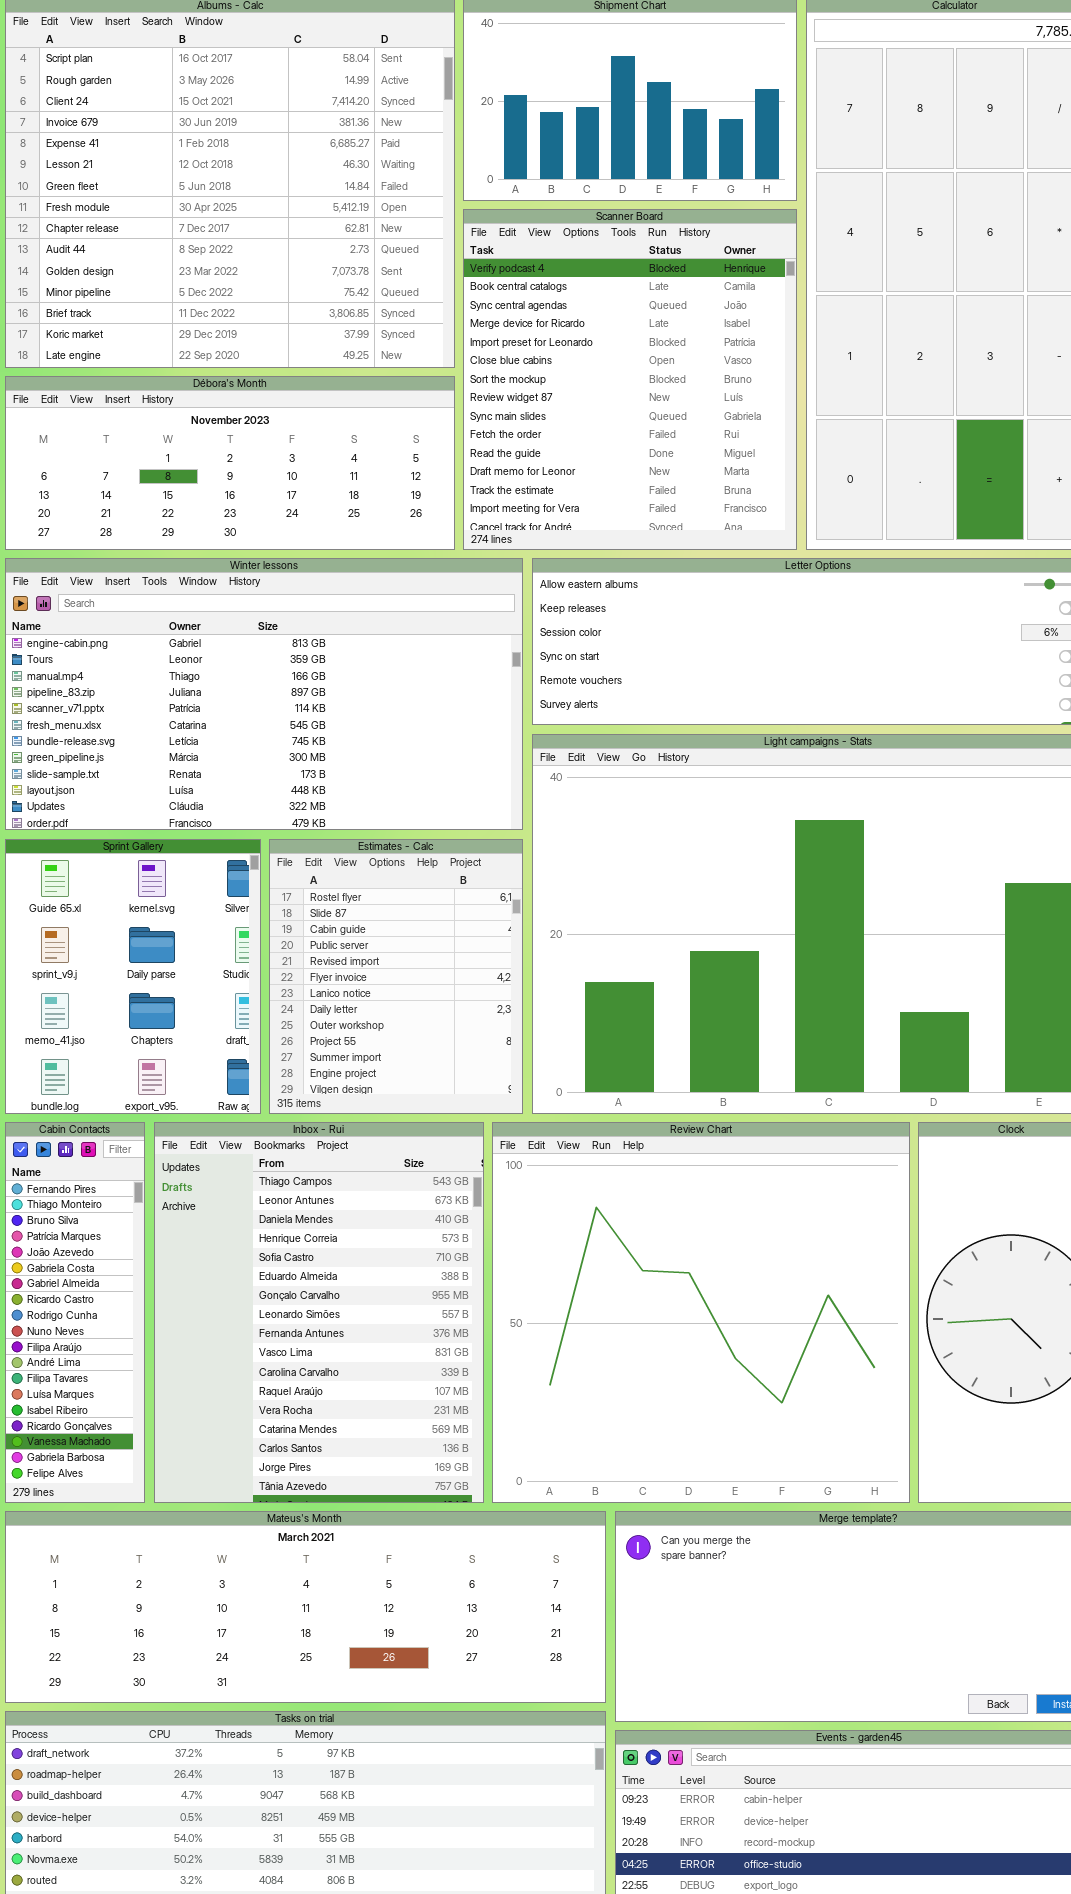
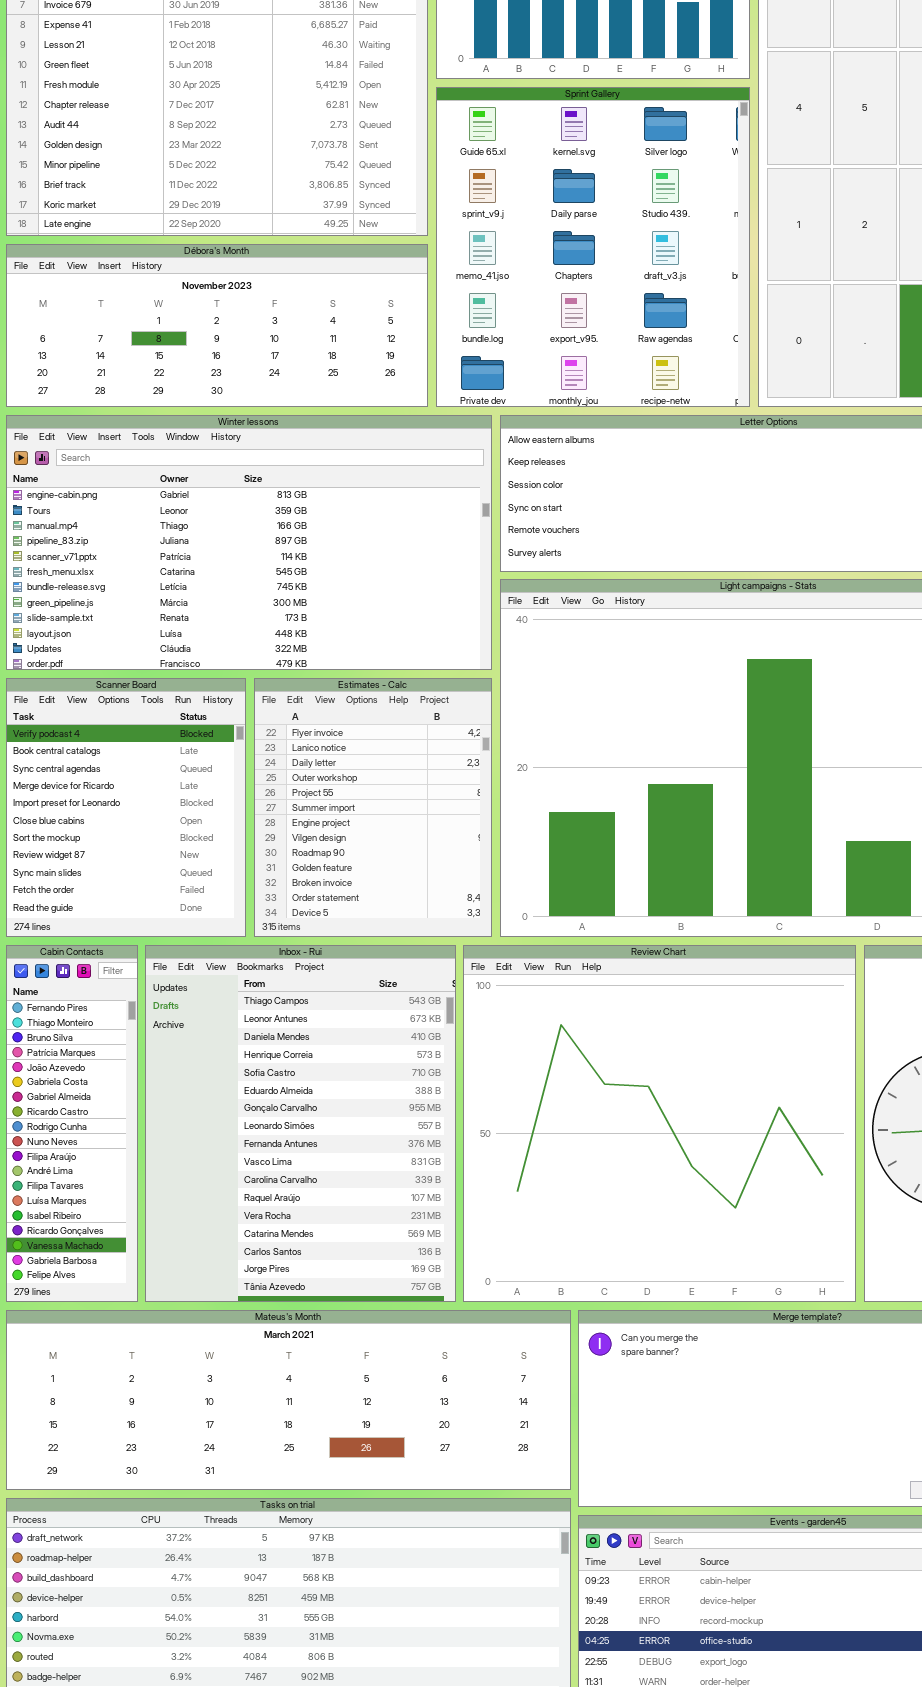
Scanner Board: [463,209,797,550] -> [6,678,246,937], moved, resized
Sprint Gallery: [5,839,261,1114] -> [436,87,750,407], moved, resized
Estimates - Calc: [269,839,523,1114] -> [254,678,492,937], scrolled down 5 rows

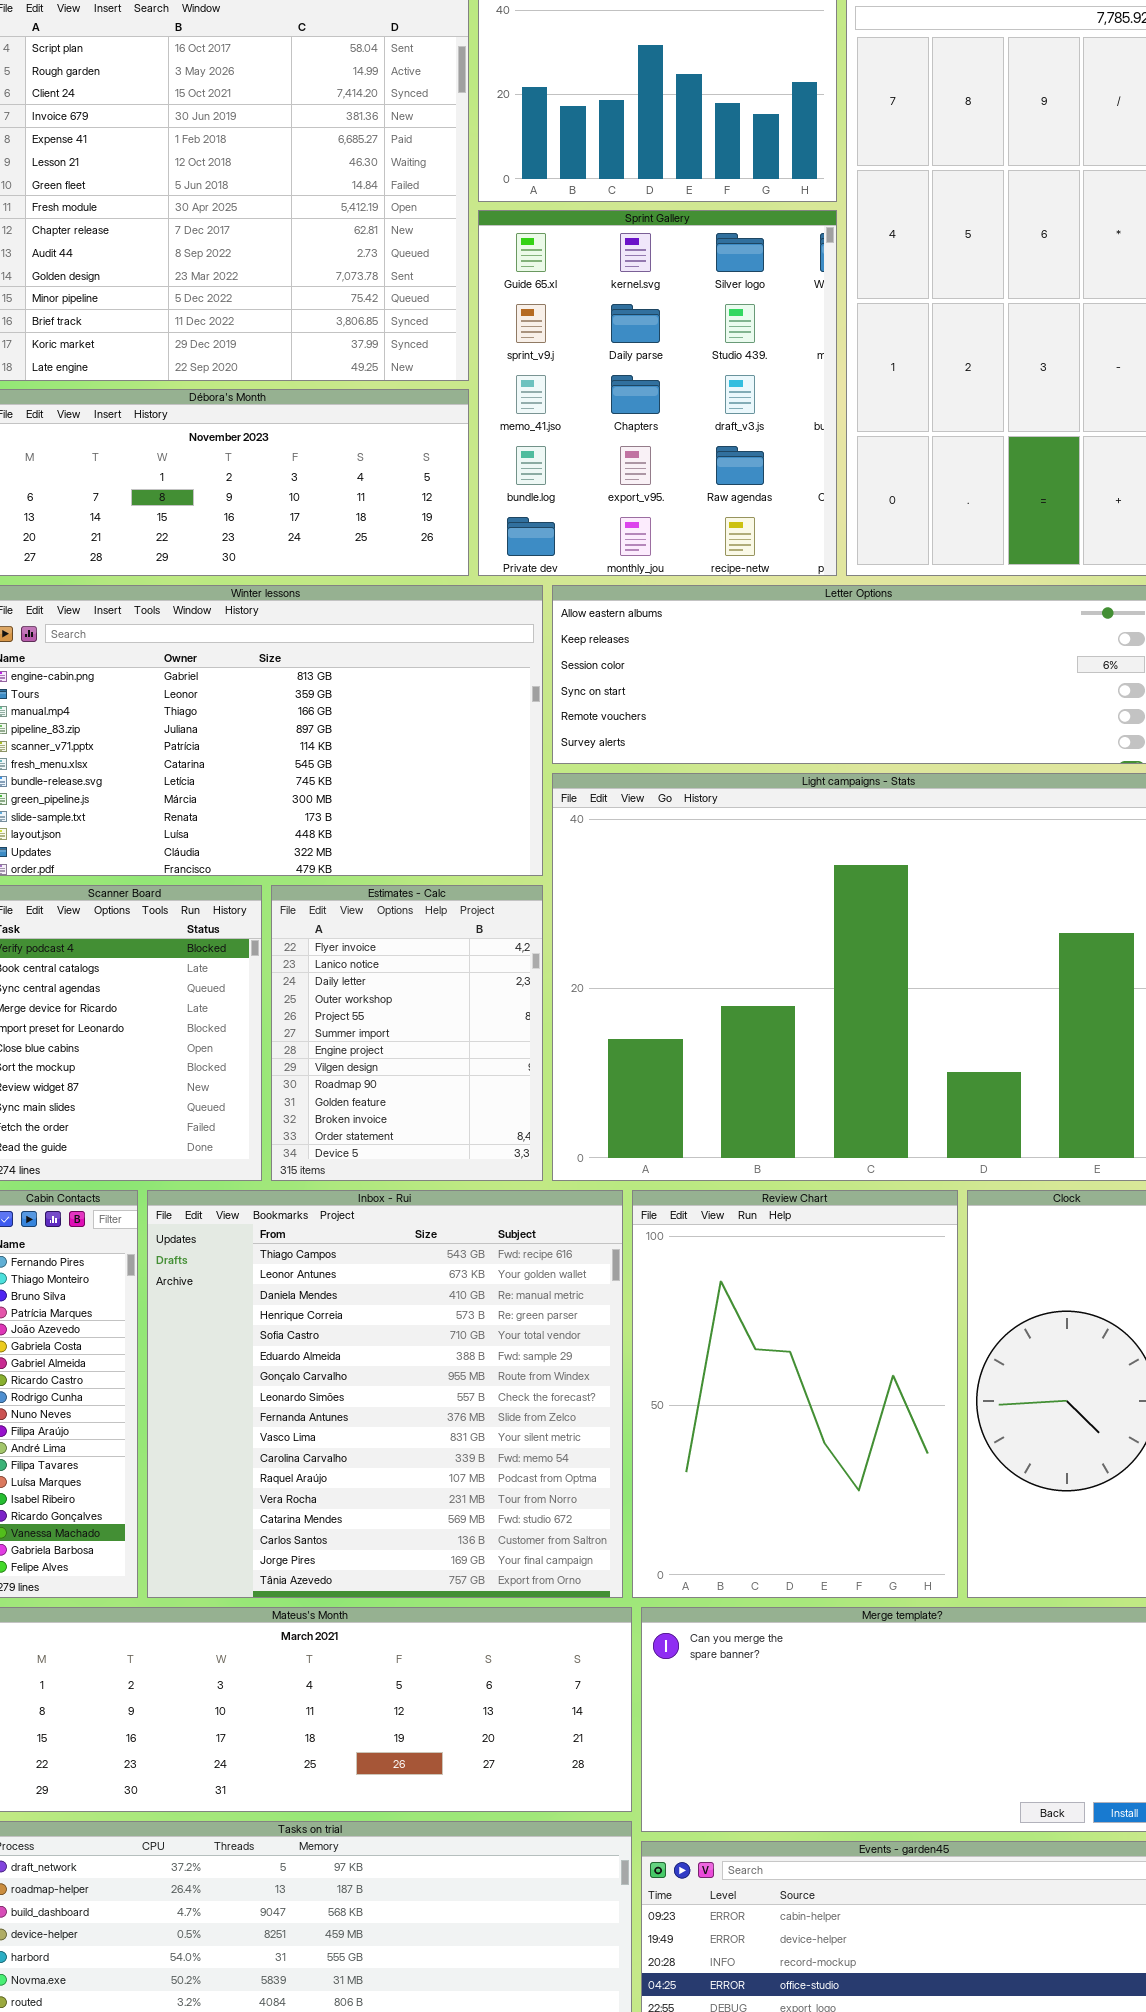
Inbox - Rui: [145,945,456,1302] -> [147,1190,623,1598], resized
Review Chart: [463,945,856,1302] -> [632,1190,958,1598], resized

